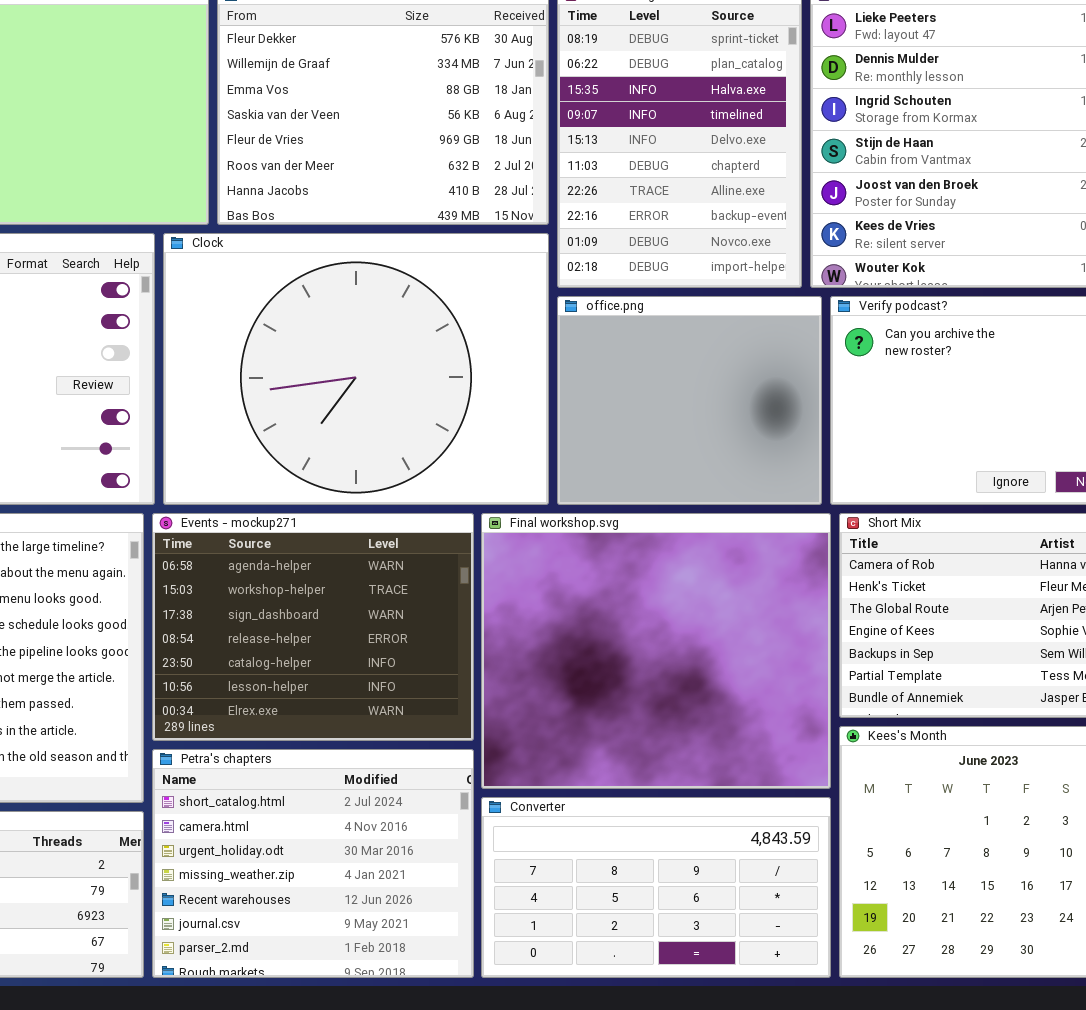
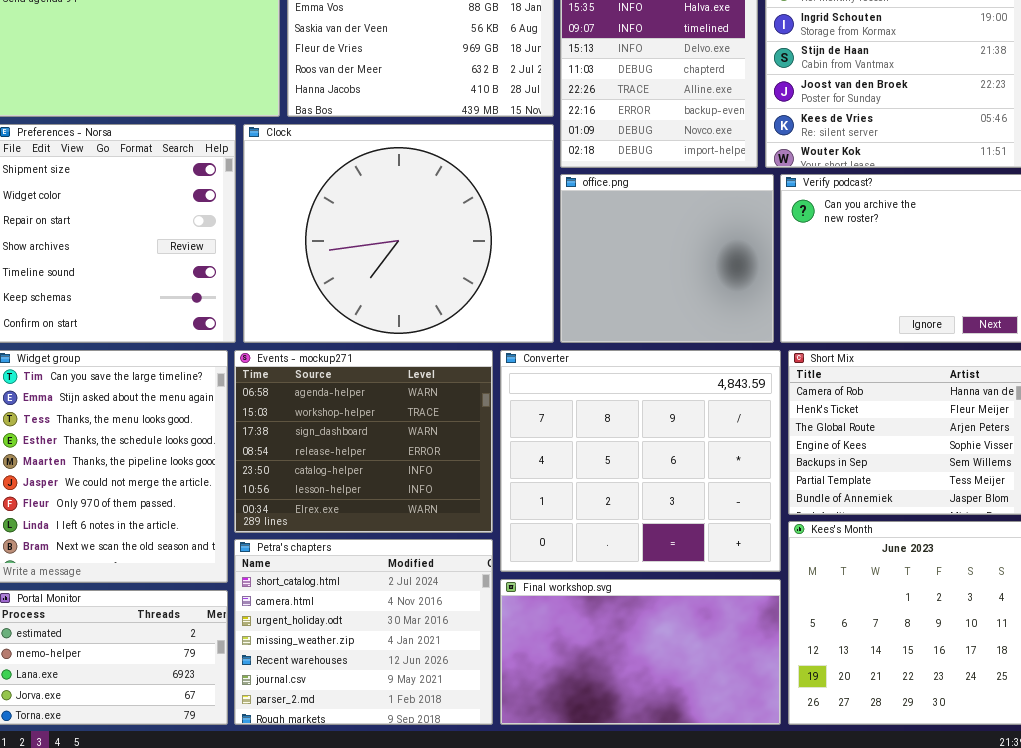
Final workshop.svg: [481,513,831,789] -> [500,579,781,725], moved, resized
Converter: [481,797,831,978] -> [500,350,781,572], moved, resized

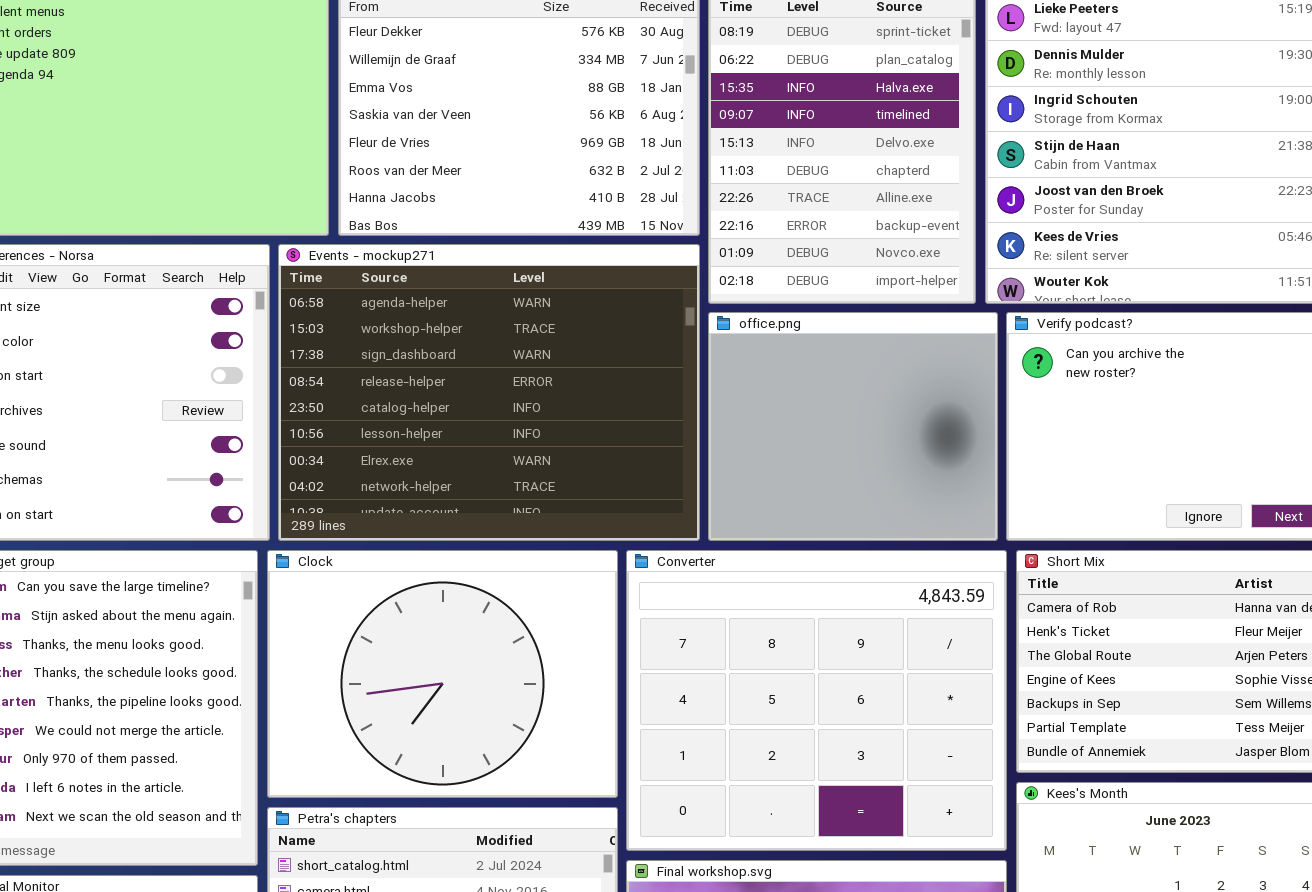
Clock: [243,124,554,343] -> [267,550,618,798], moved, resized
Events - mockup271: [234,350,493,533] -> [278,244,700,541], moved, resized

